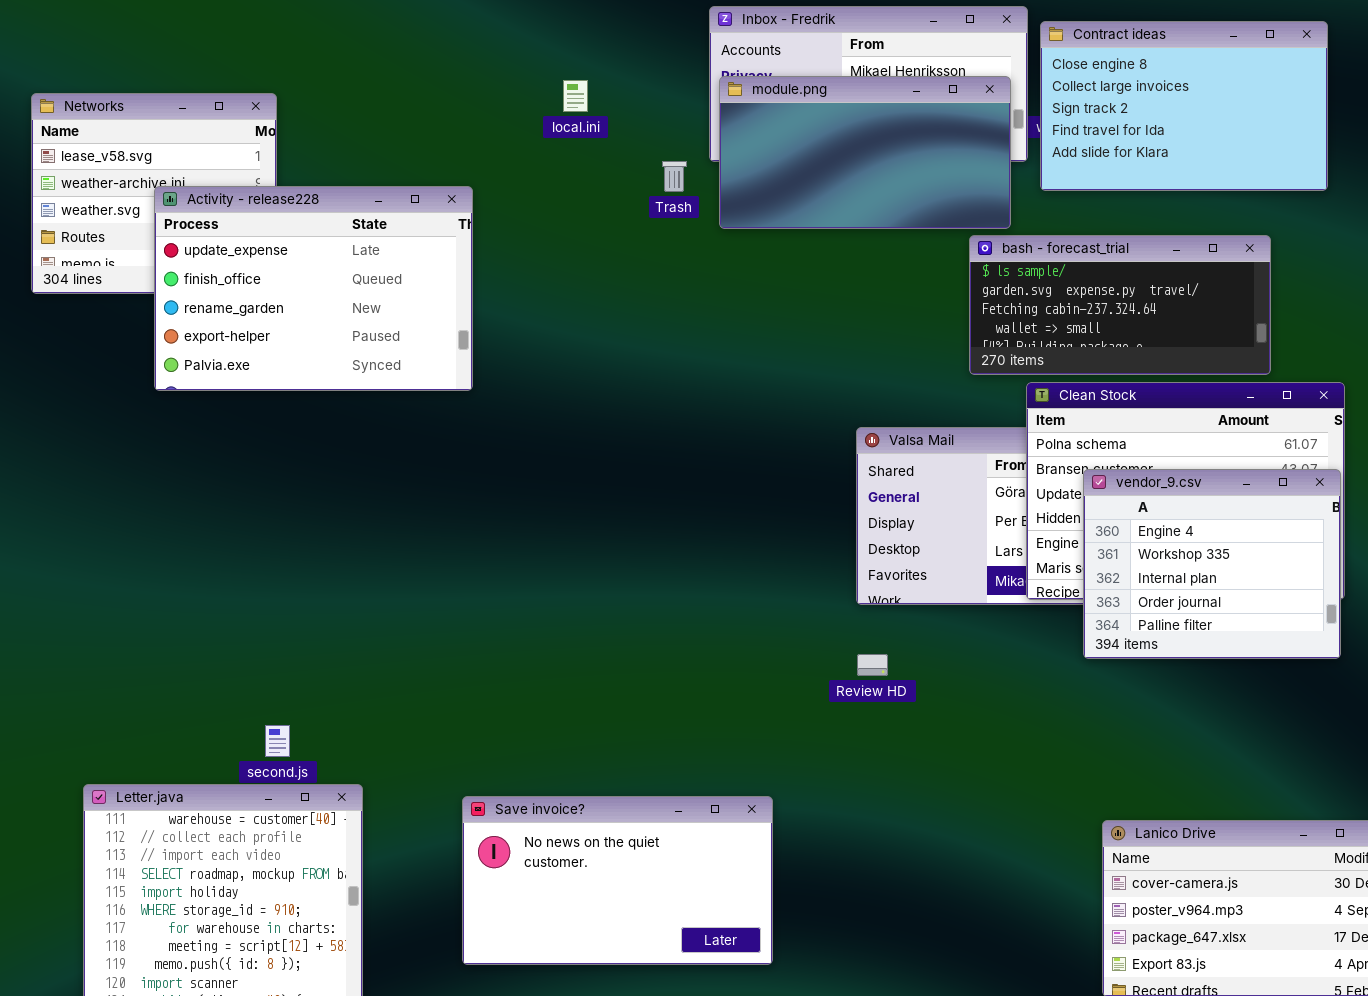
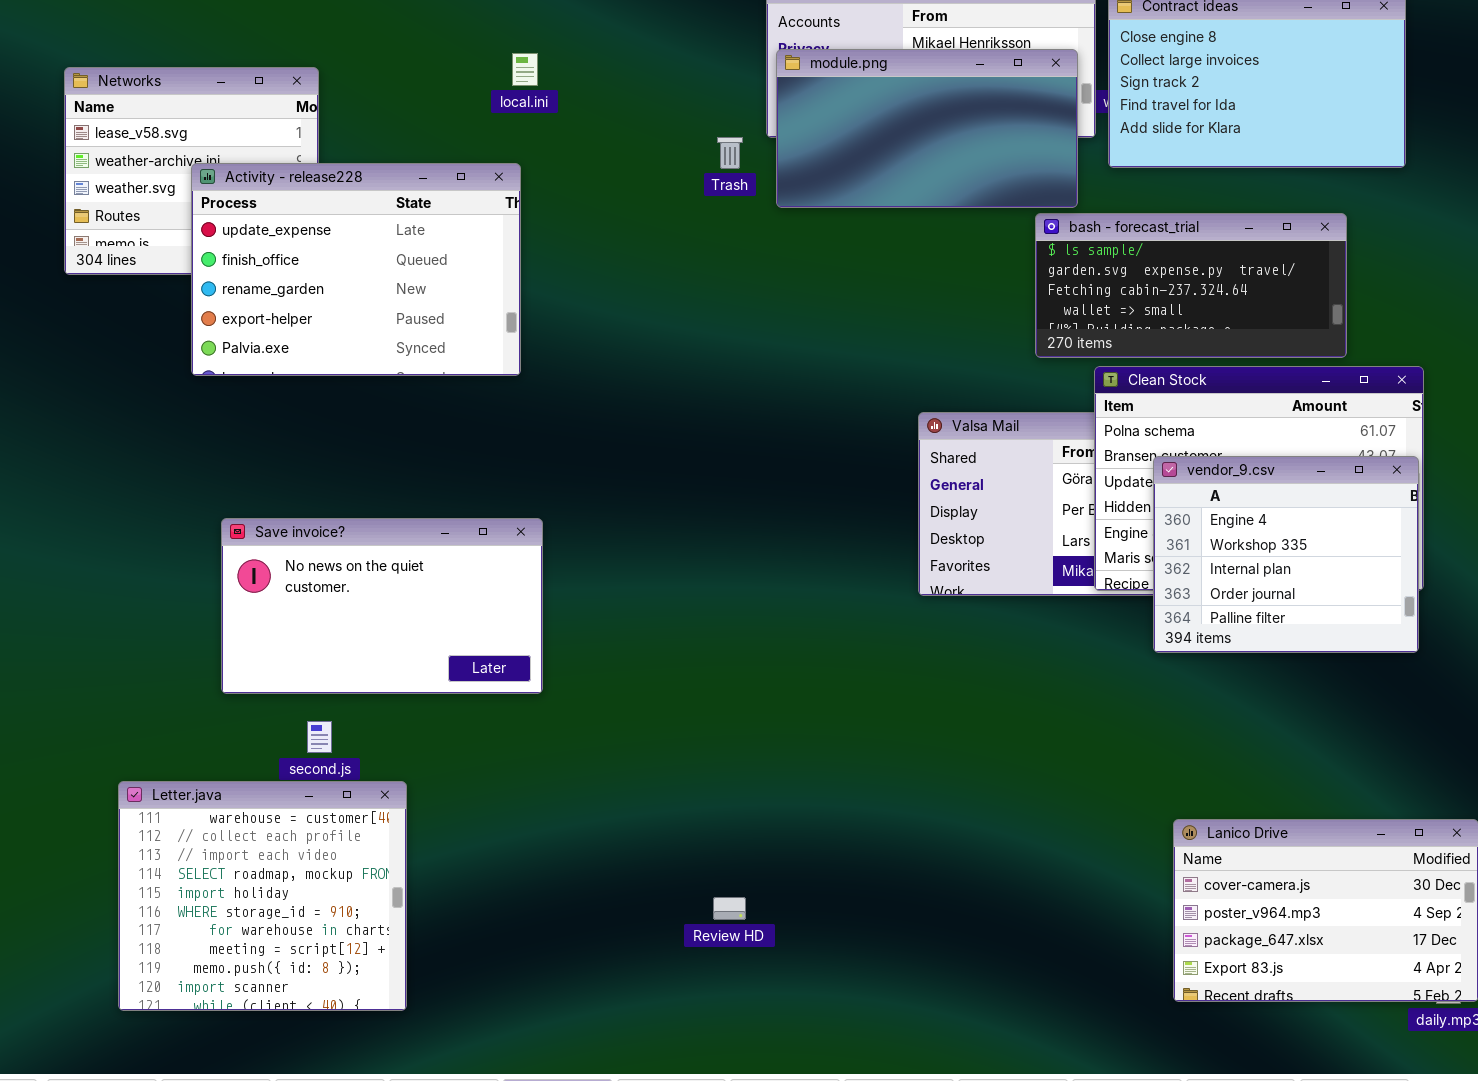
local.ini: [563,80,588,112] -> [512,53,538,86], moved
Review HD: [857,654,888,676] -> [713,897,746,920], moved
Save invoice?: [462,796,773,965] -> [221,518,543,694], moved

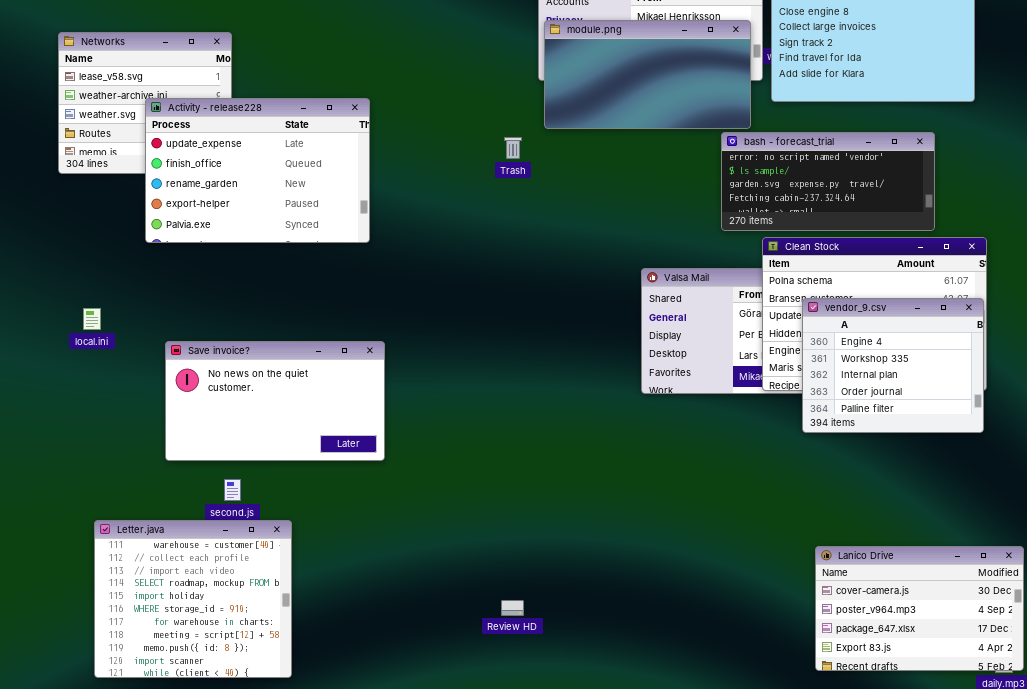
local.ini: [512,53,538,86] -> [83,308,101,330], moved
Trash: [717,137,743,169] -> [504,137,522,159], moved
bash - forecast_trial: [1035,213,1347,358] -> [721,132,935,231], scrolled up 1 row

